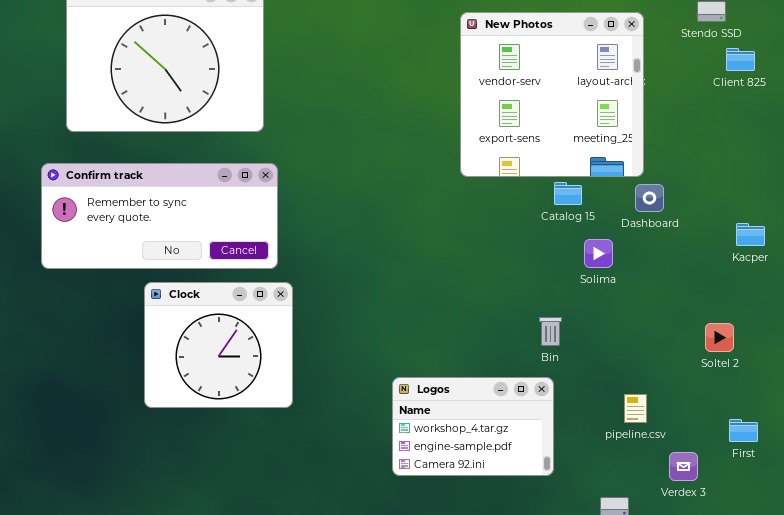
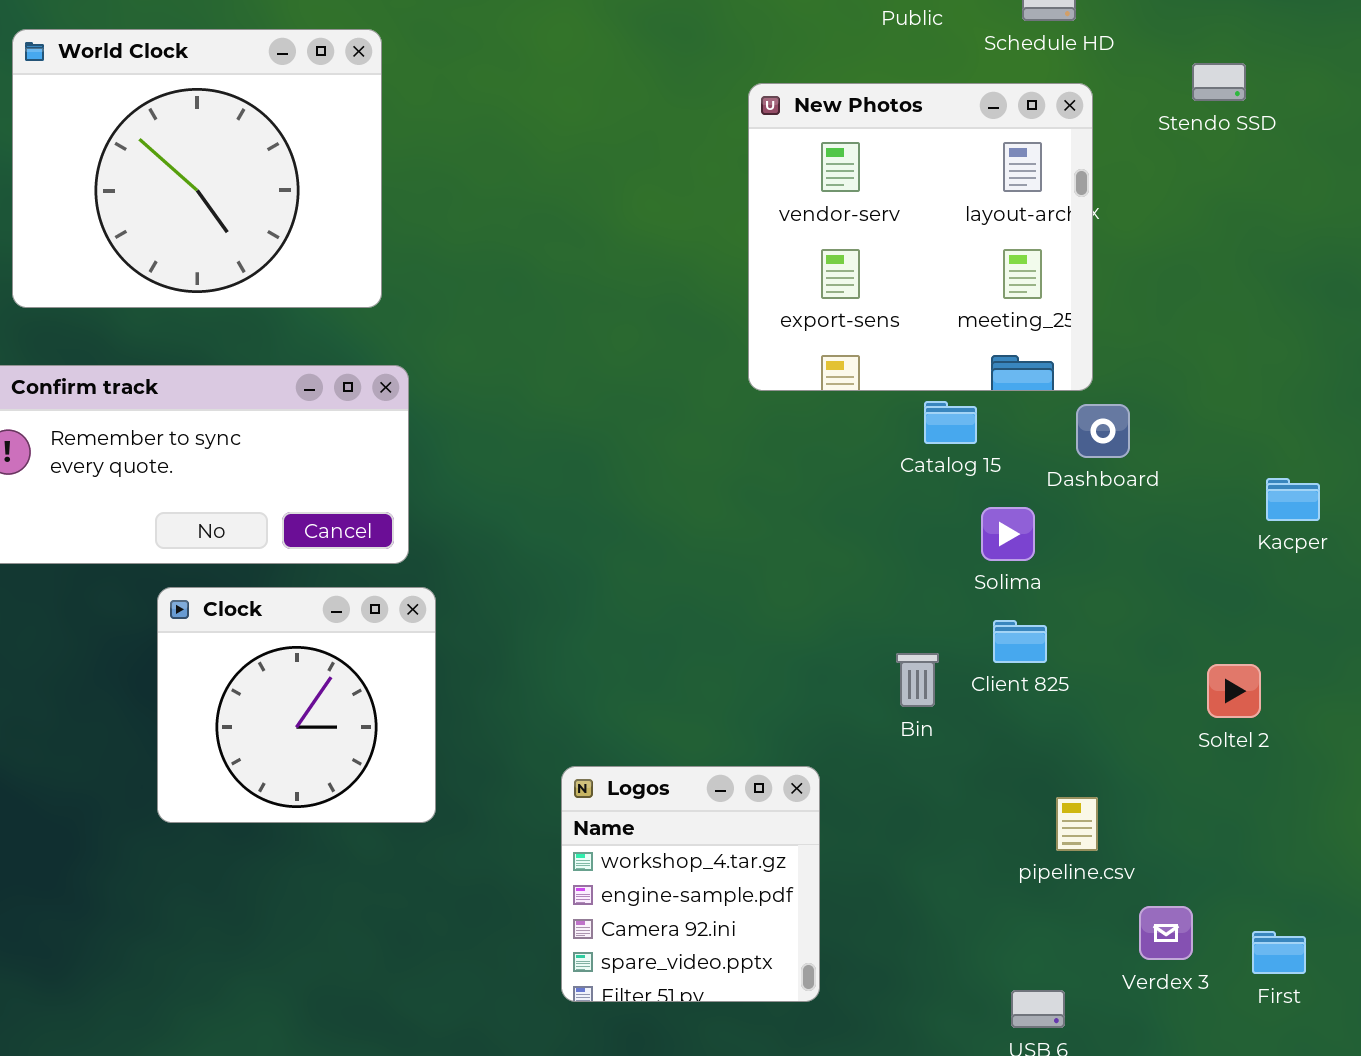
Client 825: [726,48,755,71] -> [993,620,1047,663], moved
Logos: [392,377,554,476] -> [561,766,820,1002], moved, resized
First: [729,419,758,442] -> [1252,931,1306,974], moved

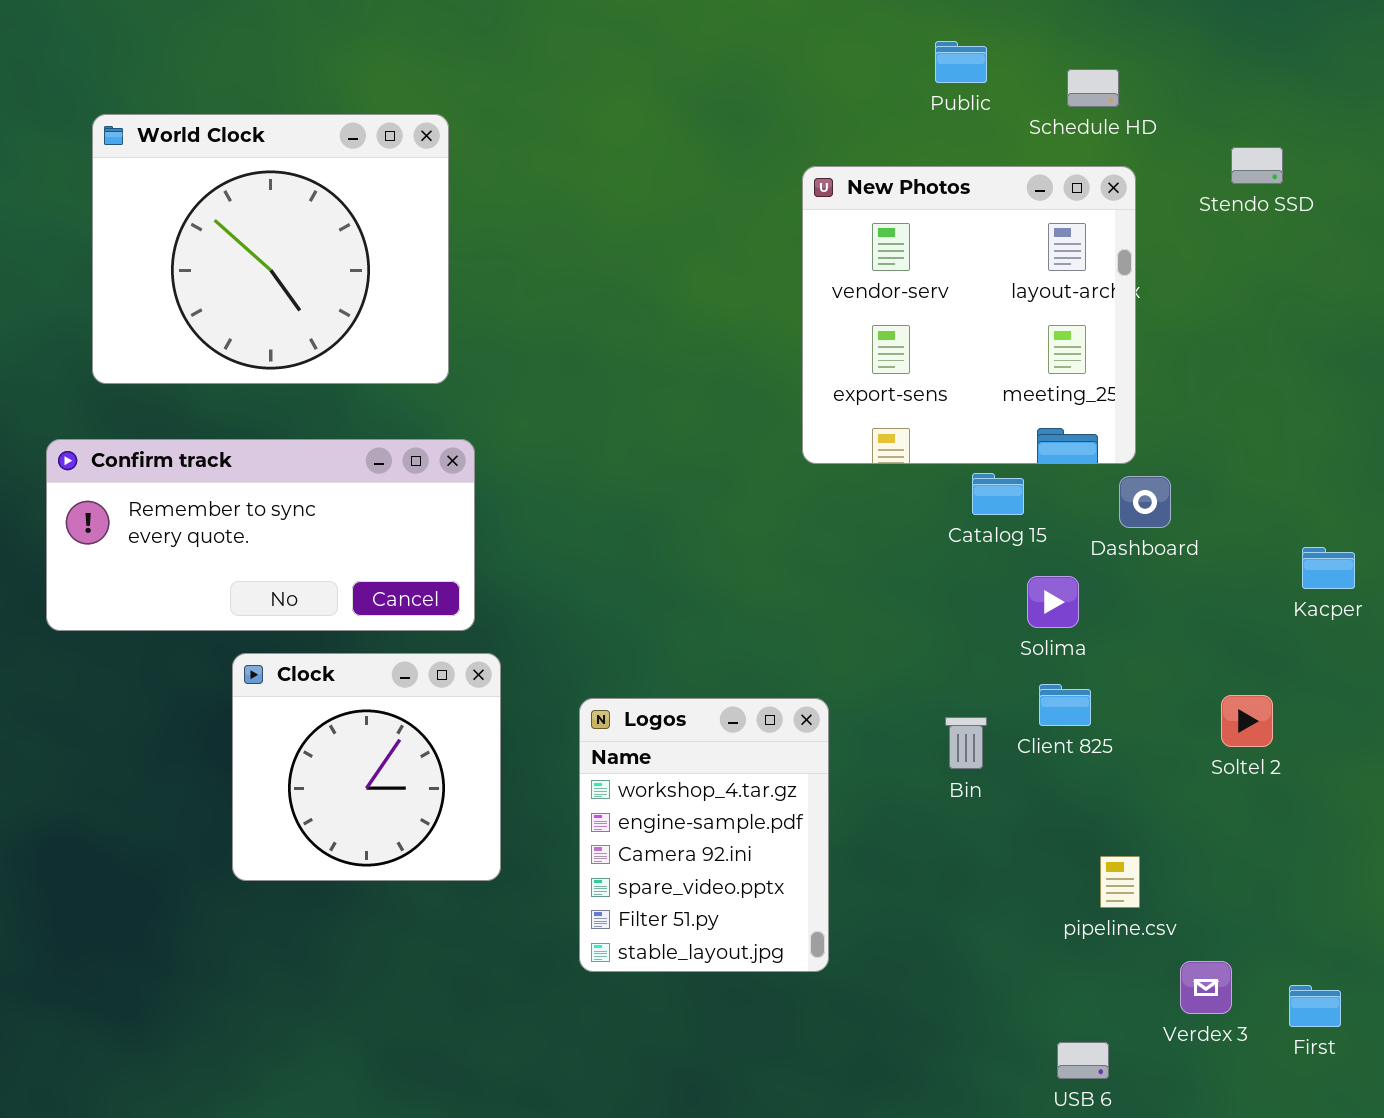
Soltel 2: [1207,664,1261,718] -> [1221,695,1273,747], moved
Logos: [561,766,820,1002] -> [579,698,829,972], moved, resized

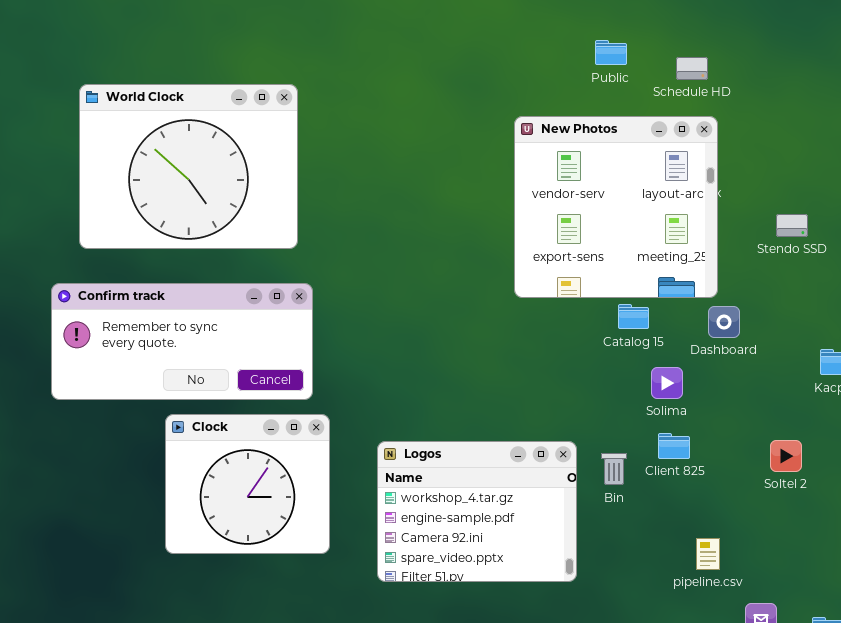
Stendo SSD: [1231,147,1283,184] -> [776,214,808,237], moved
Logos: [579,698,829,972] -> [377,441,577,582], resized

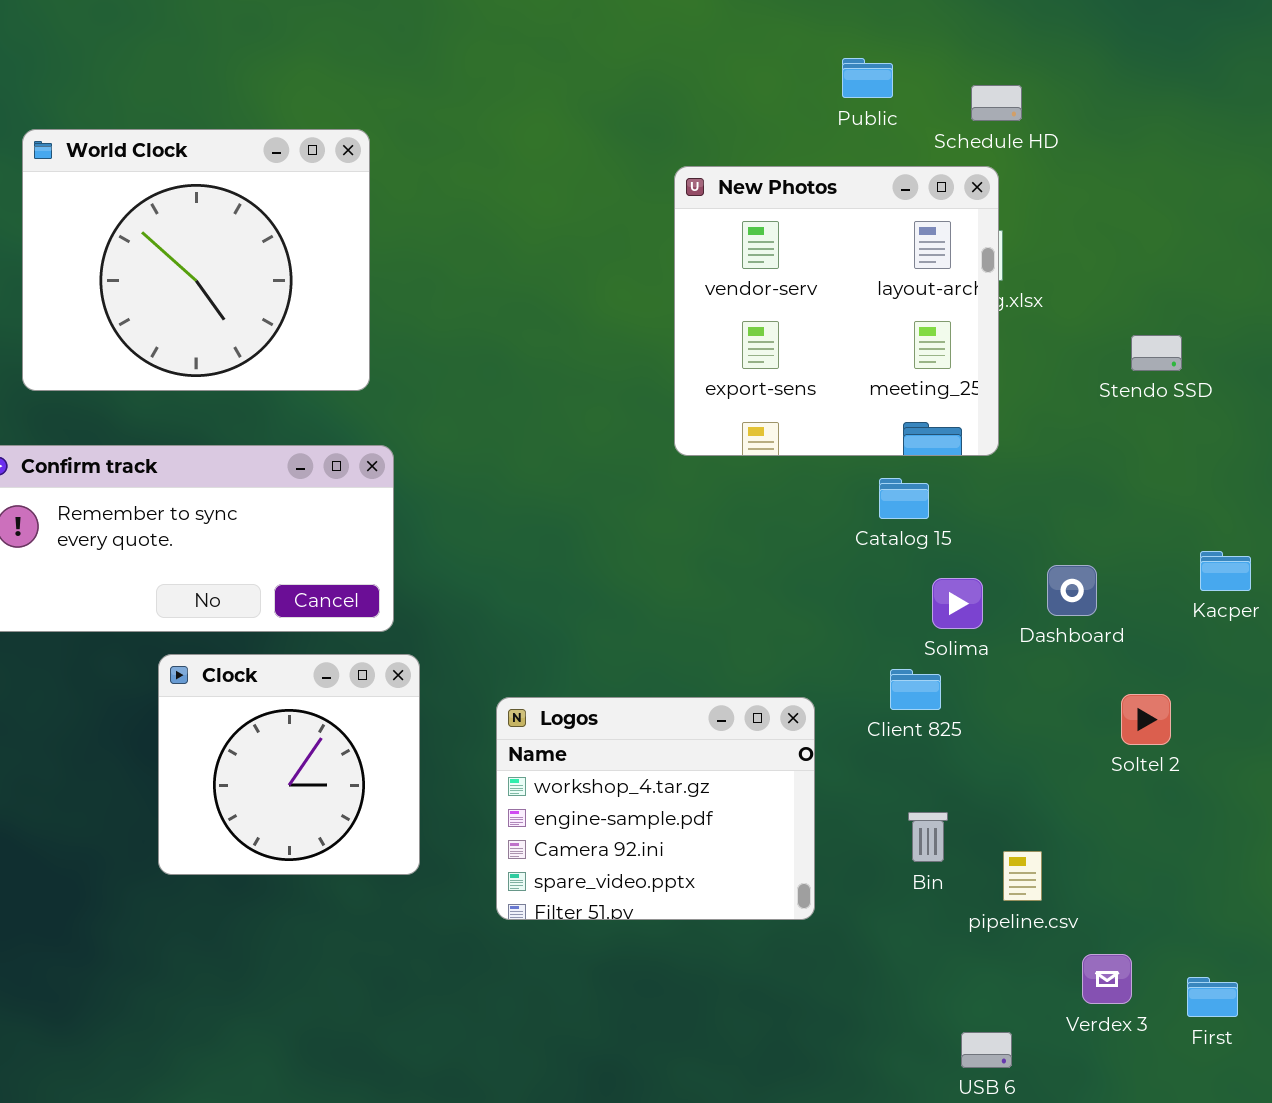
New Photos: [514,116,718,298] -> [674,166,999,456], moved
Dashboard: [708,306,740,338] -> [1047,565,1097,616], moved
Client 825: [658,433,690,459] -> [890,669,941,710], moved
Bin: [601,453,627,485] -> [908,812,948,862], moved

